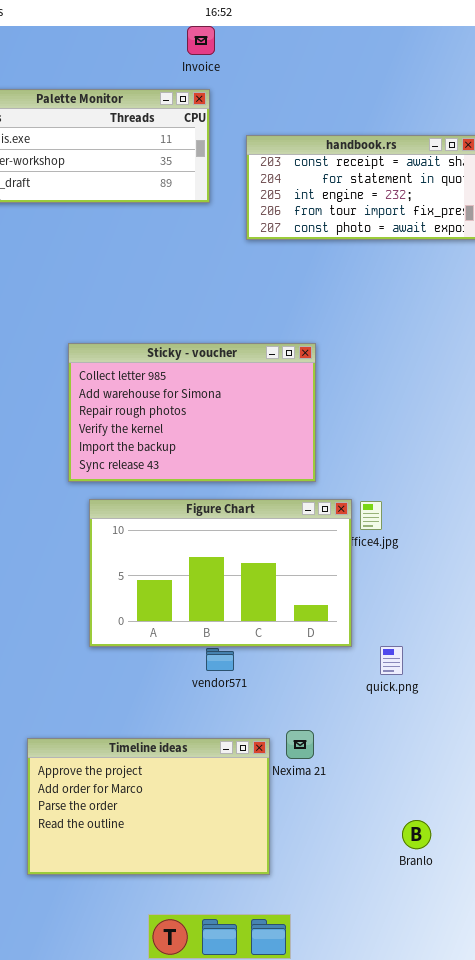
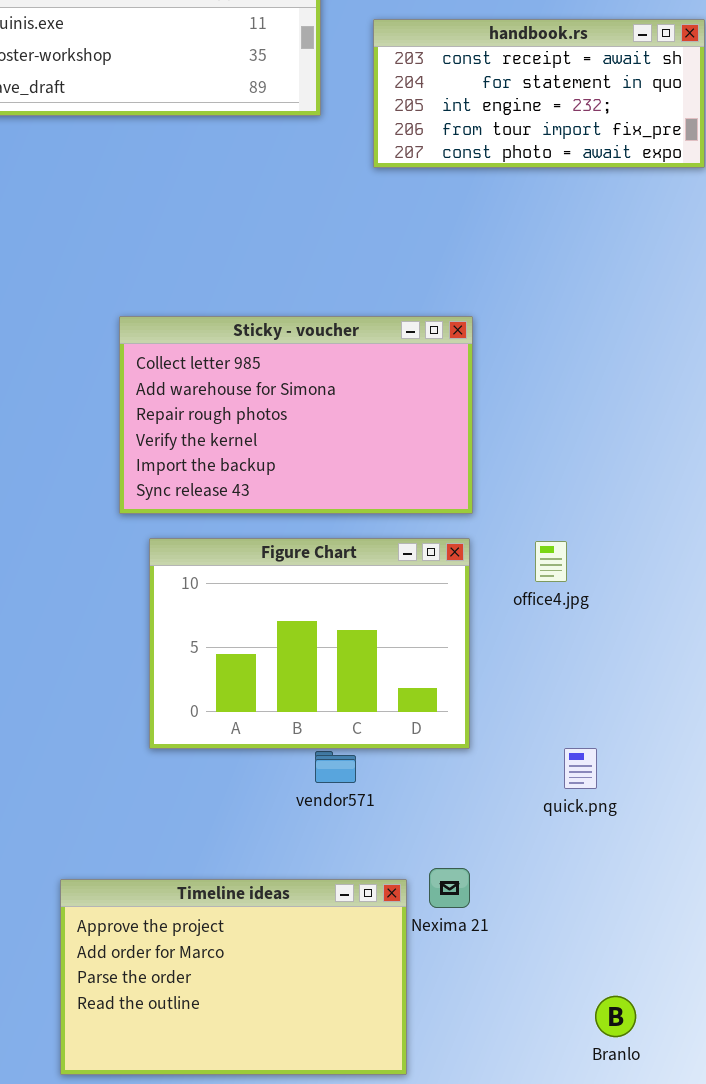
Figure Chart: [89,499,352,647] -> [149,538,470,749], resized

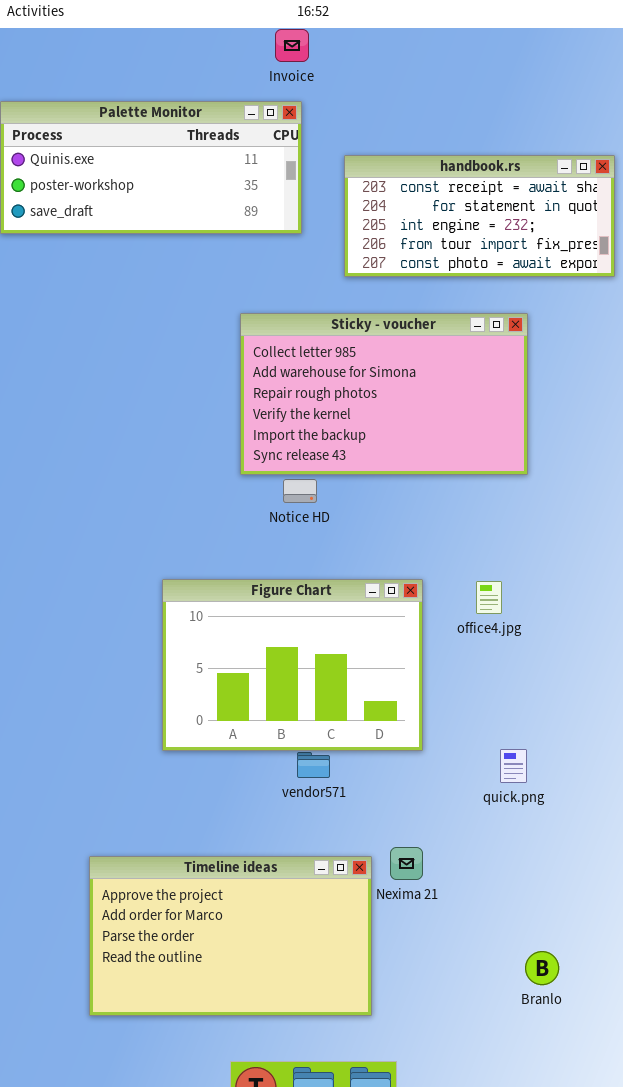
Sticky - voucher: [119,316,473,514] -> [240,313,528,475], moved

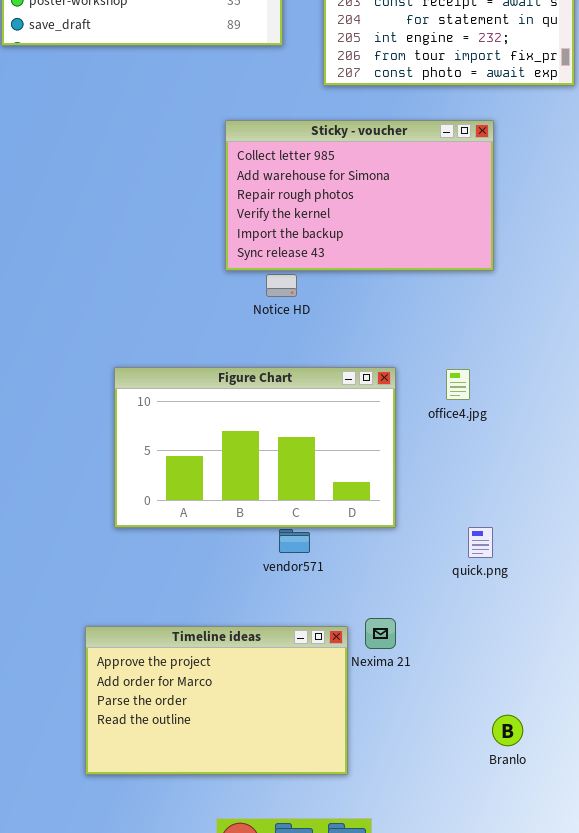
Figure Chart: [162,579,423,751] -> [114,367,396,528], resized

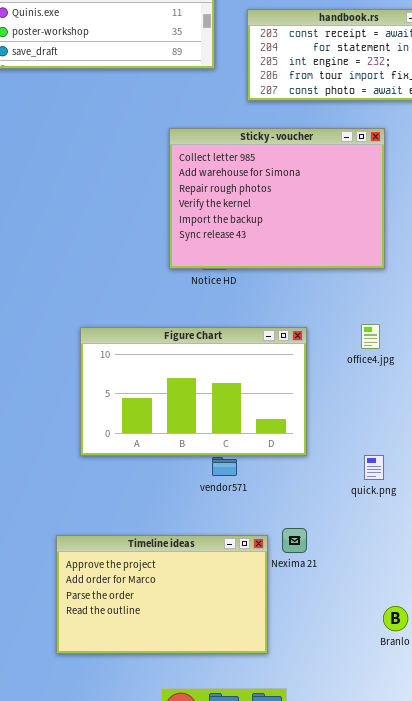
Sticky - voucher: [225,120,494,271] -> [169,128,385,269], resized
office4.jpg: [446,369,470,400] -> [361,324,380,349], moved

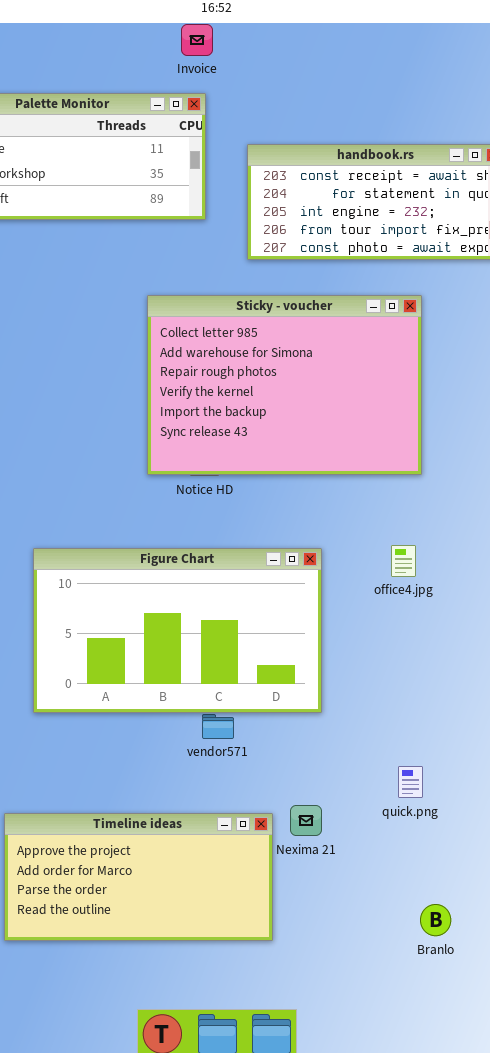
quick.png: [364,455,384,480] -> [398,766,423,798], moved
Timeline ideas: [56,535,268,654] -> [4,813,273,941], resized

